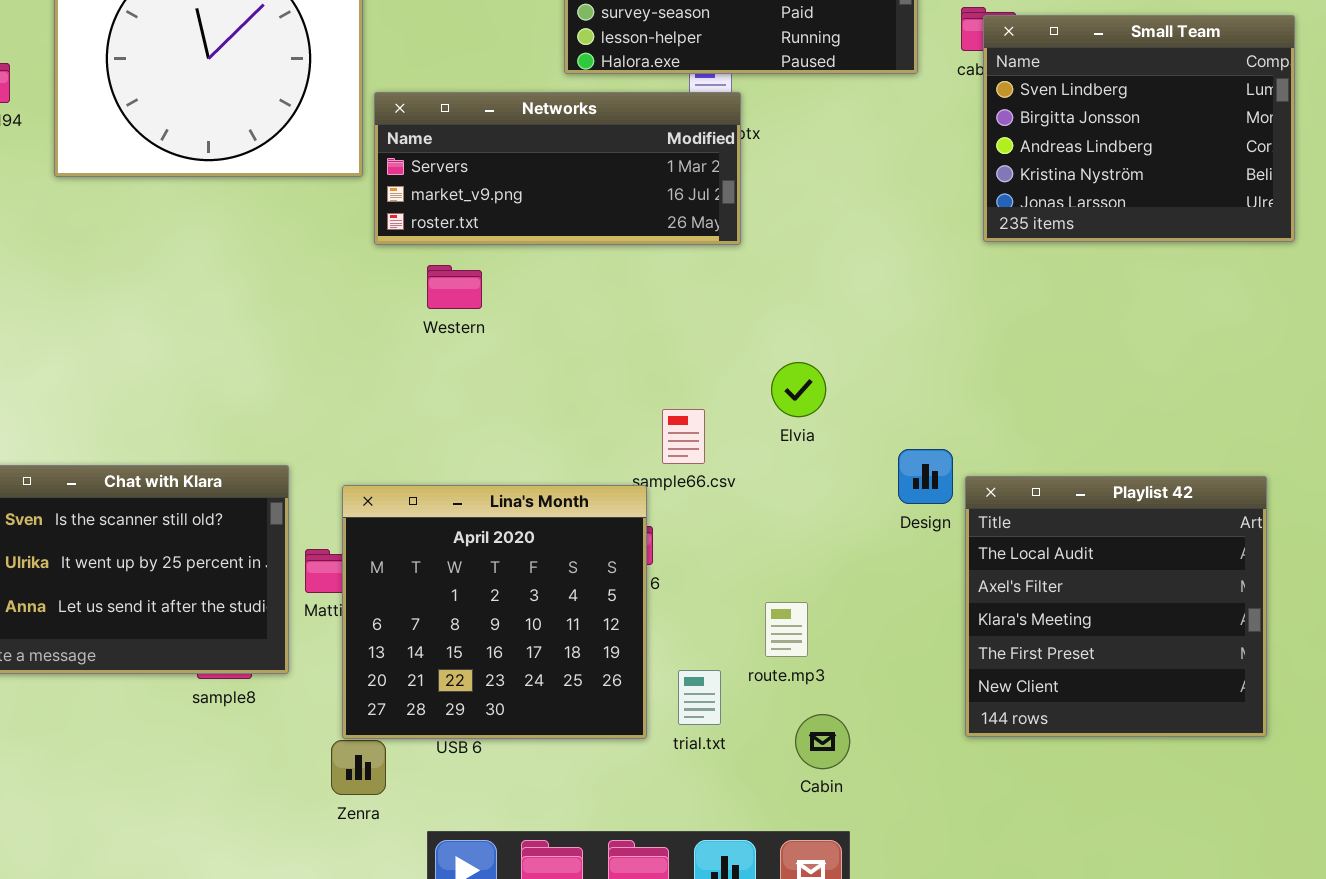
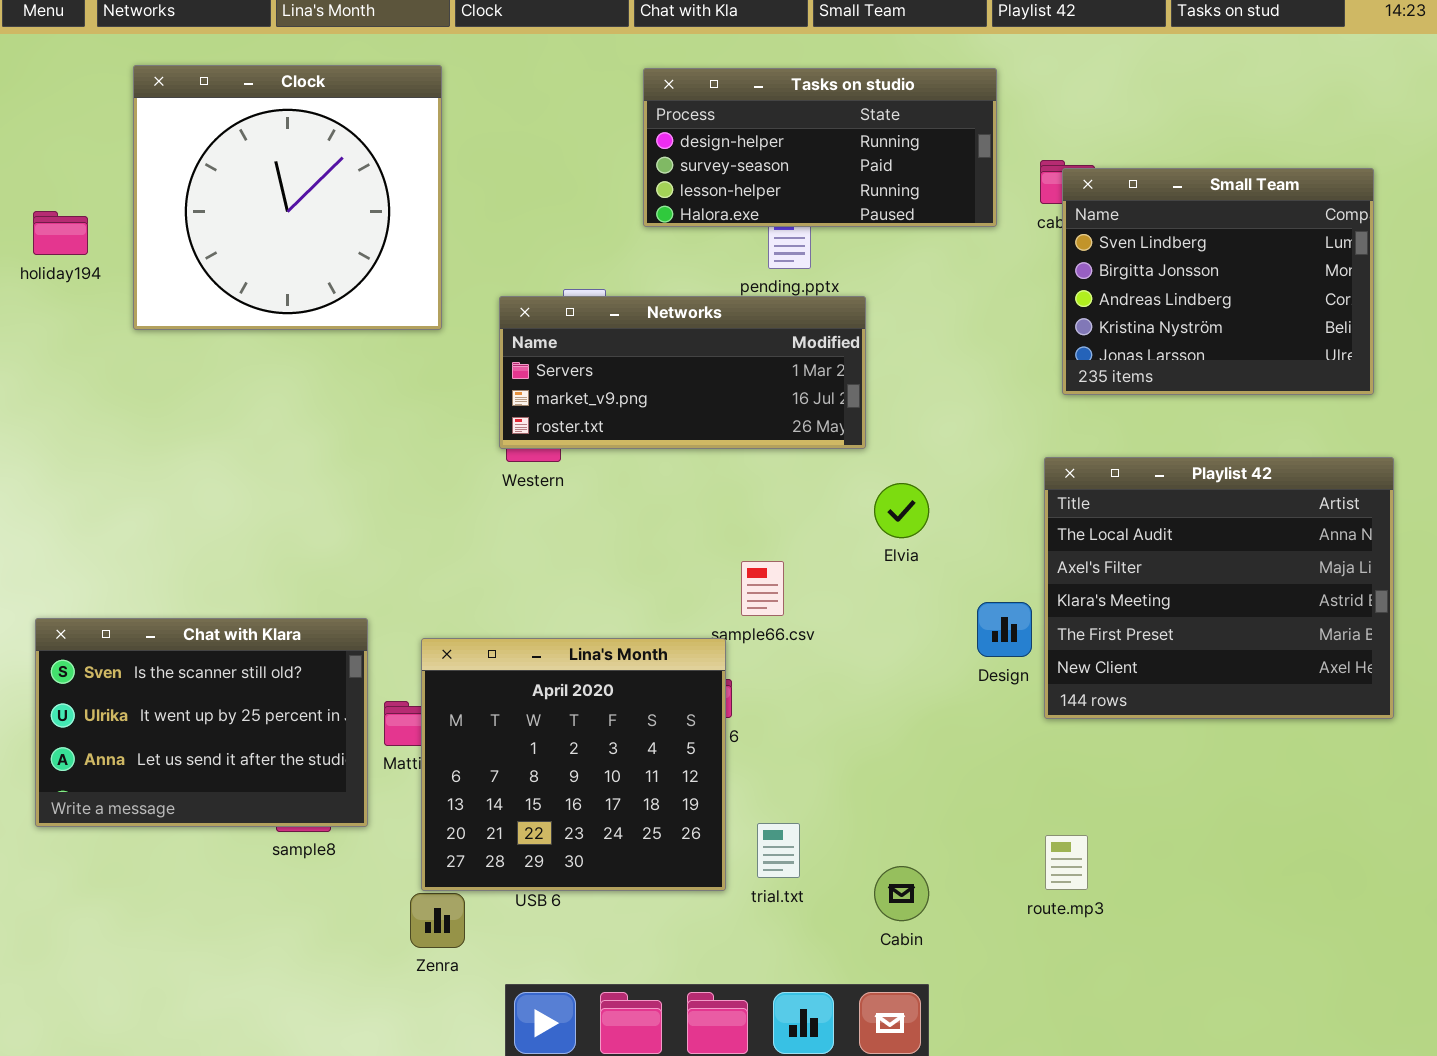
Networks: [374,92,741,245] -> [499,296,866,449], moved
Elvia: [771,362,826,417] -> [874,483,929,538], moved
Playlist 42: [965,476,1267,737] -> [1044,457,1394,719], moved, resized
route.mp3: [765,602,808,657] -> [1045,835,1088,890], moved

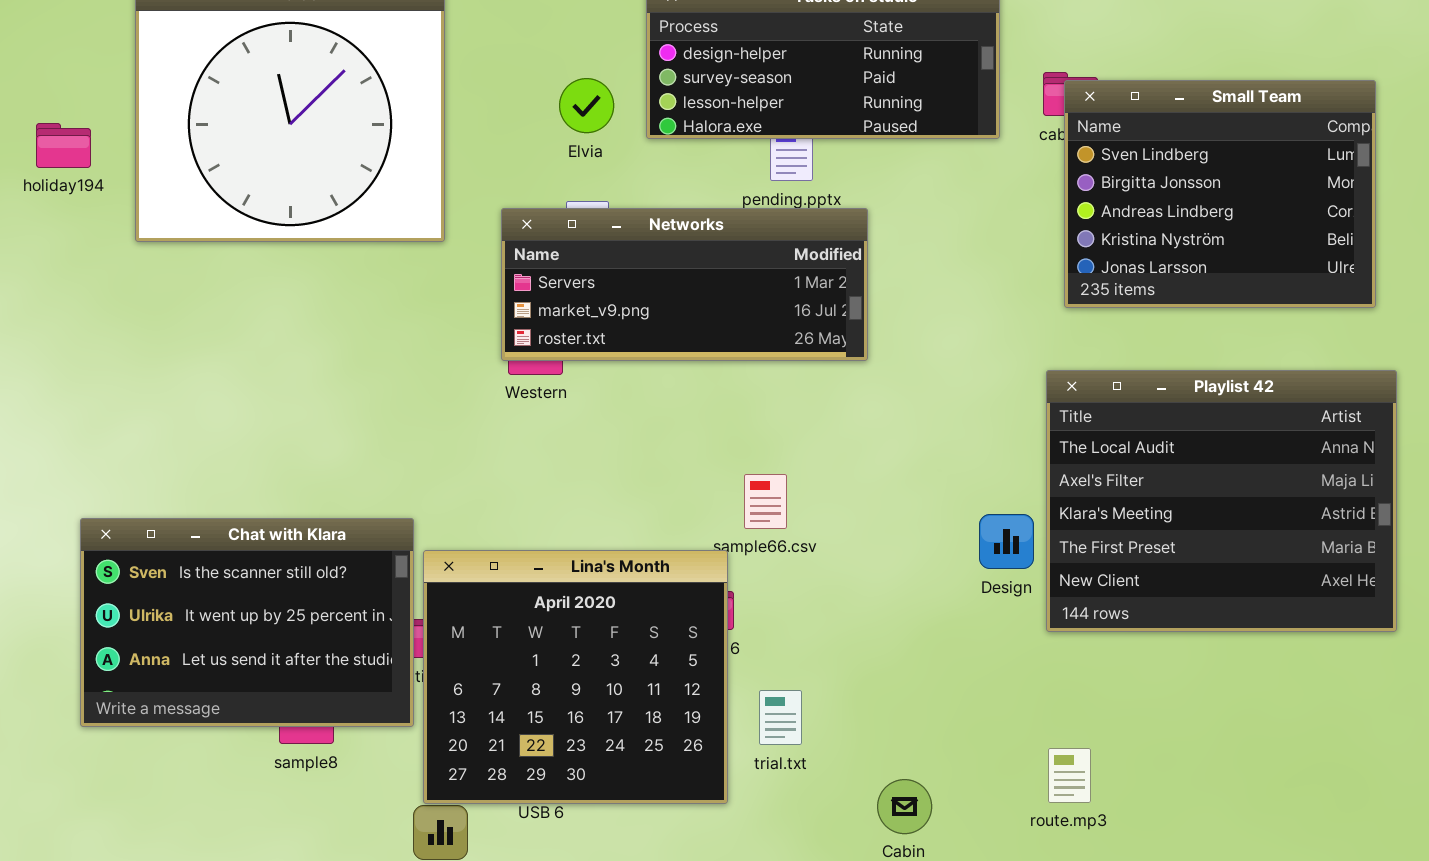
Elvia: [874,483,929,538] -> [559,78,614,133], moved
Chat with Klara: [35,618,368,827] -> [80,518,414,727], moved
trial.txt: [757,823,800,878] -> [759,690,802,745], moved

